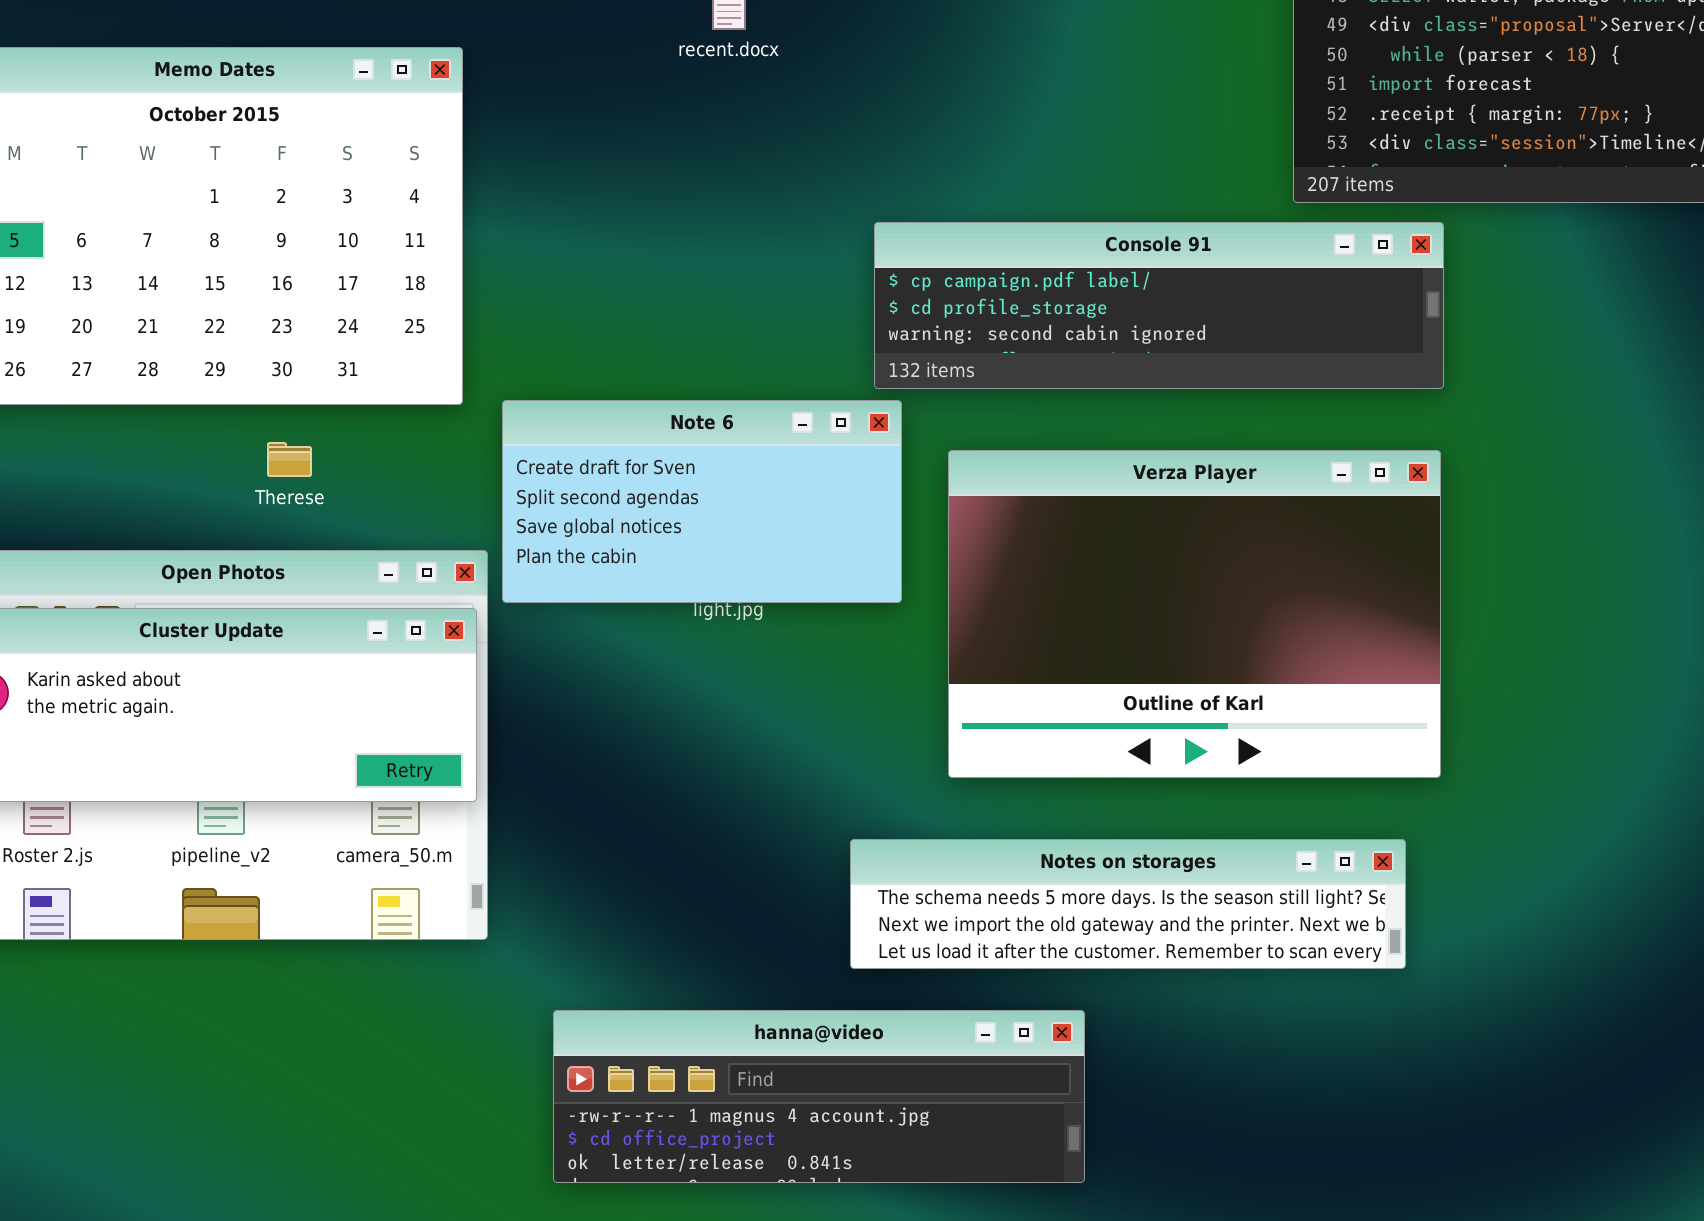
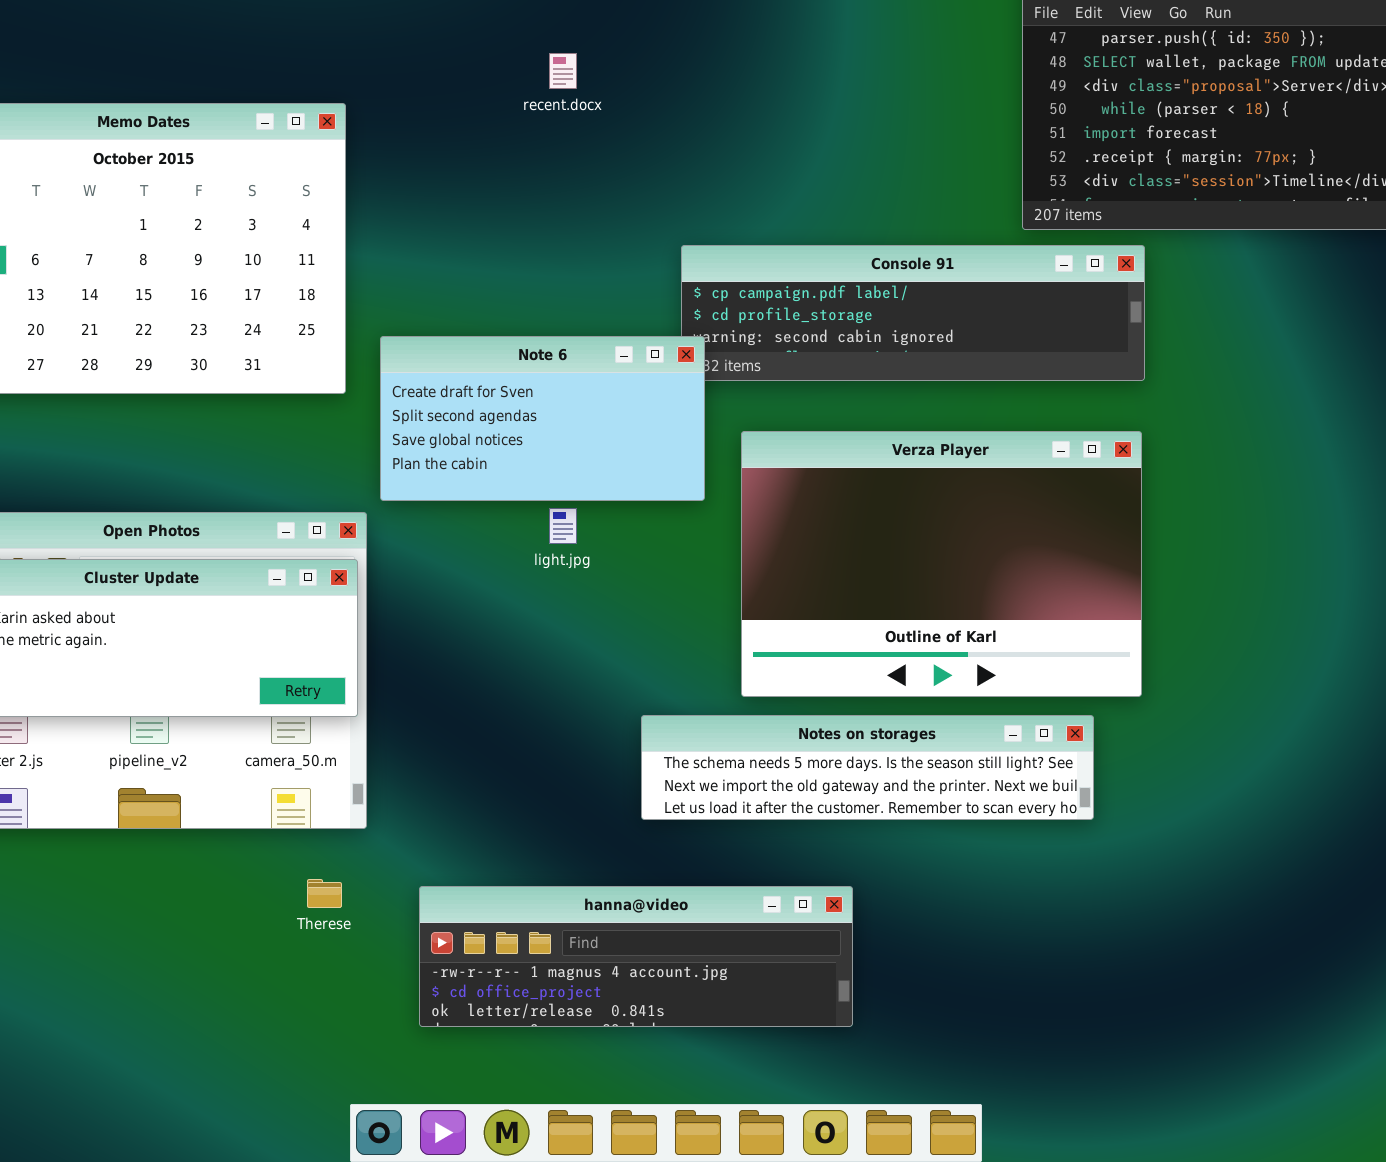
Note 6: [502,400,902,603] -> [380,336,705,501], moved
Therese: [267,442,312,477] -> [307,879,342,908], moved
Notes on storages: [850,839,1406,969] -> [641,715,1094,820], moved

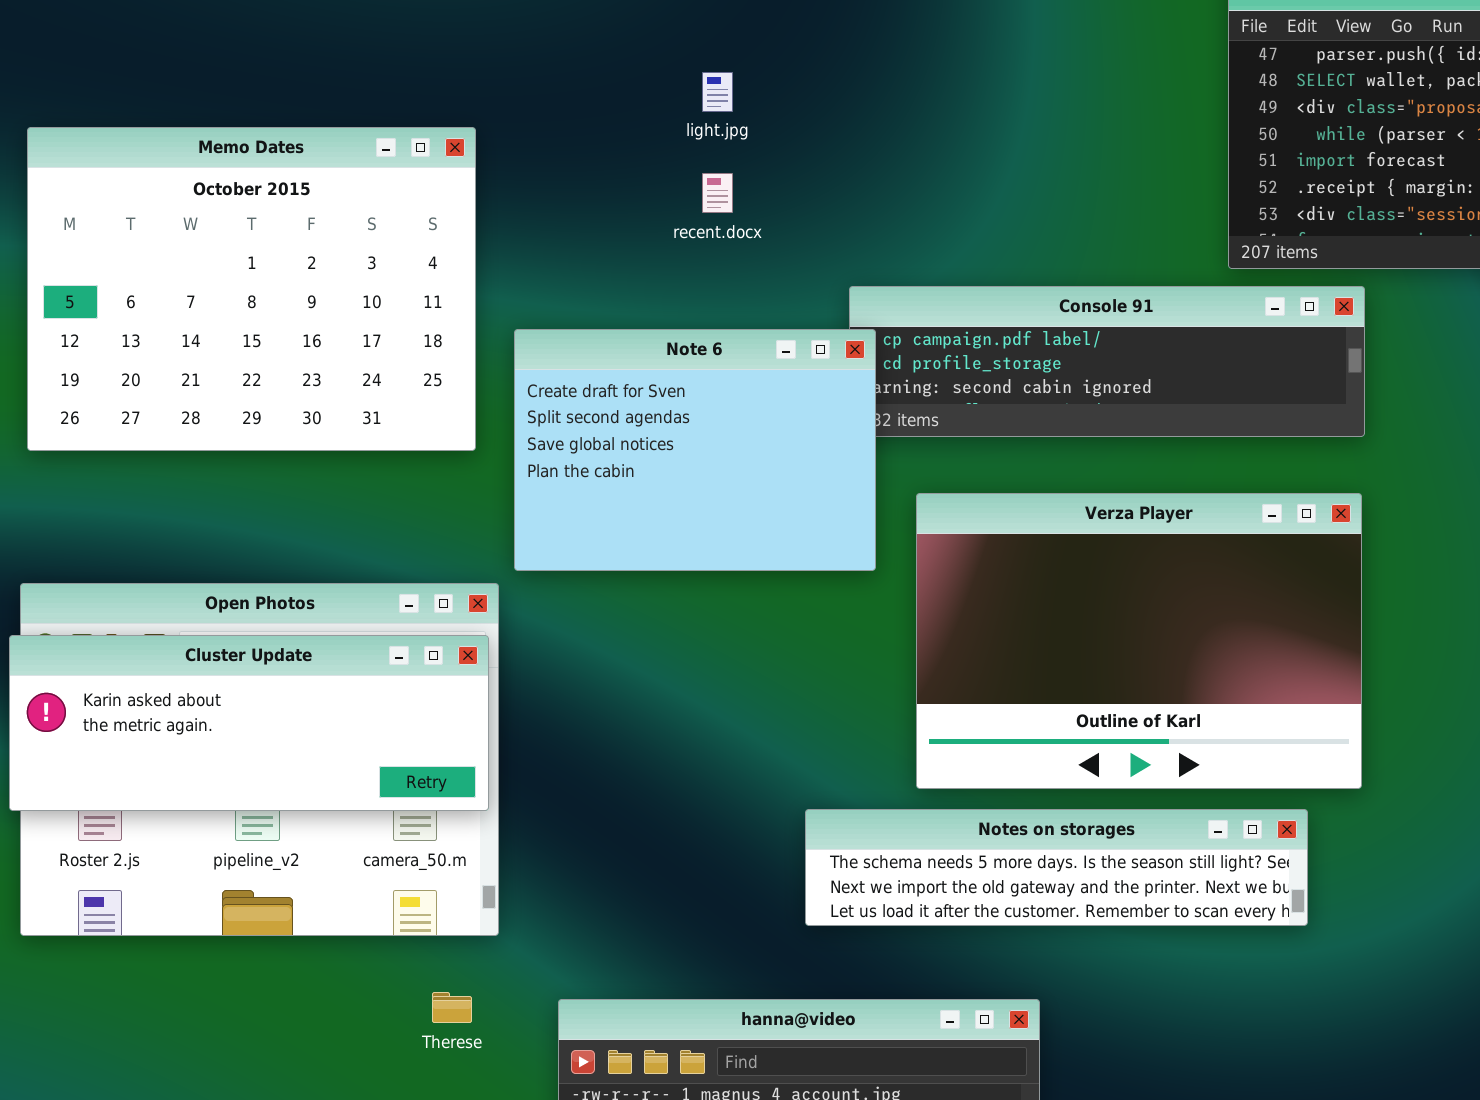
recent.docx: [549,53,577,89] -> [702,173,733,213], moved
Note 6: [380,336,705,501] -> [514,329,876,571], resized
light.jpg: [549,508,577,544] -> [702,72,733,112], moved

